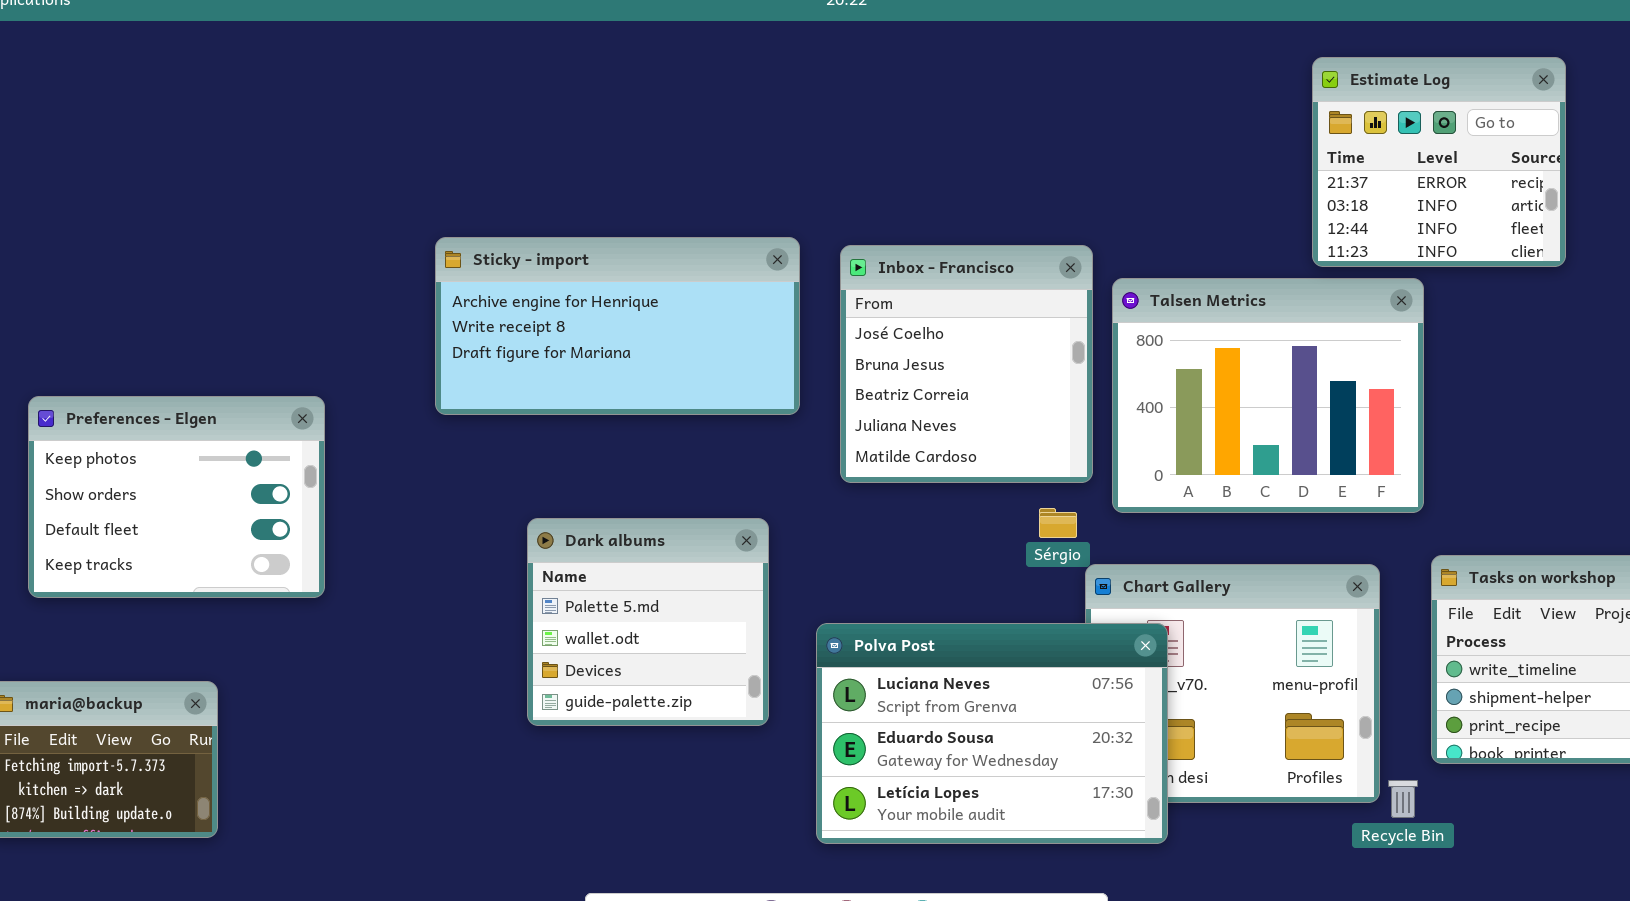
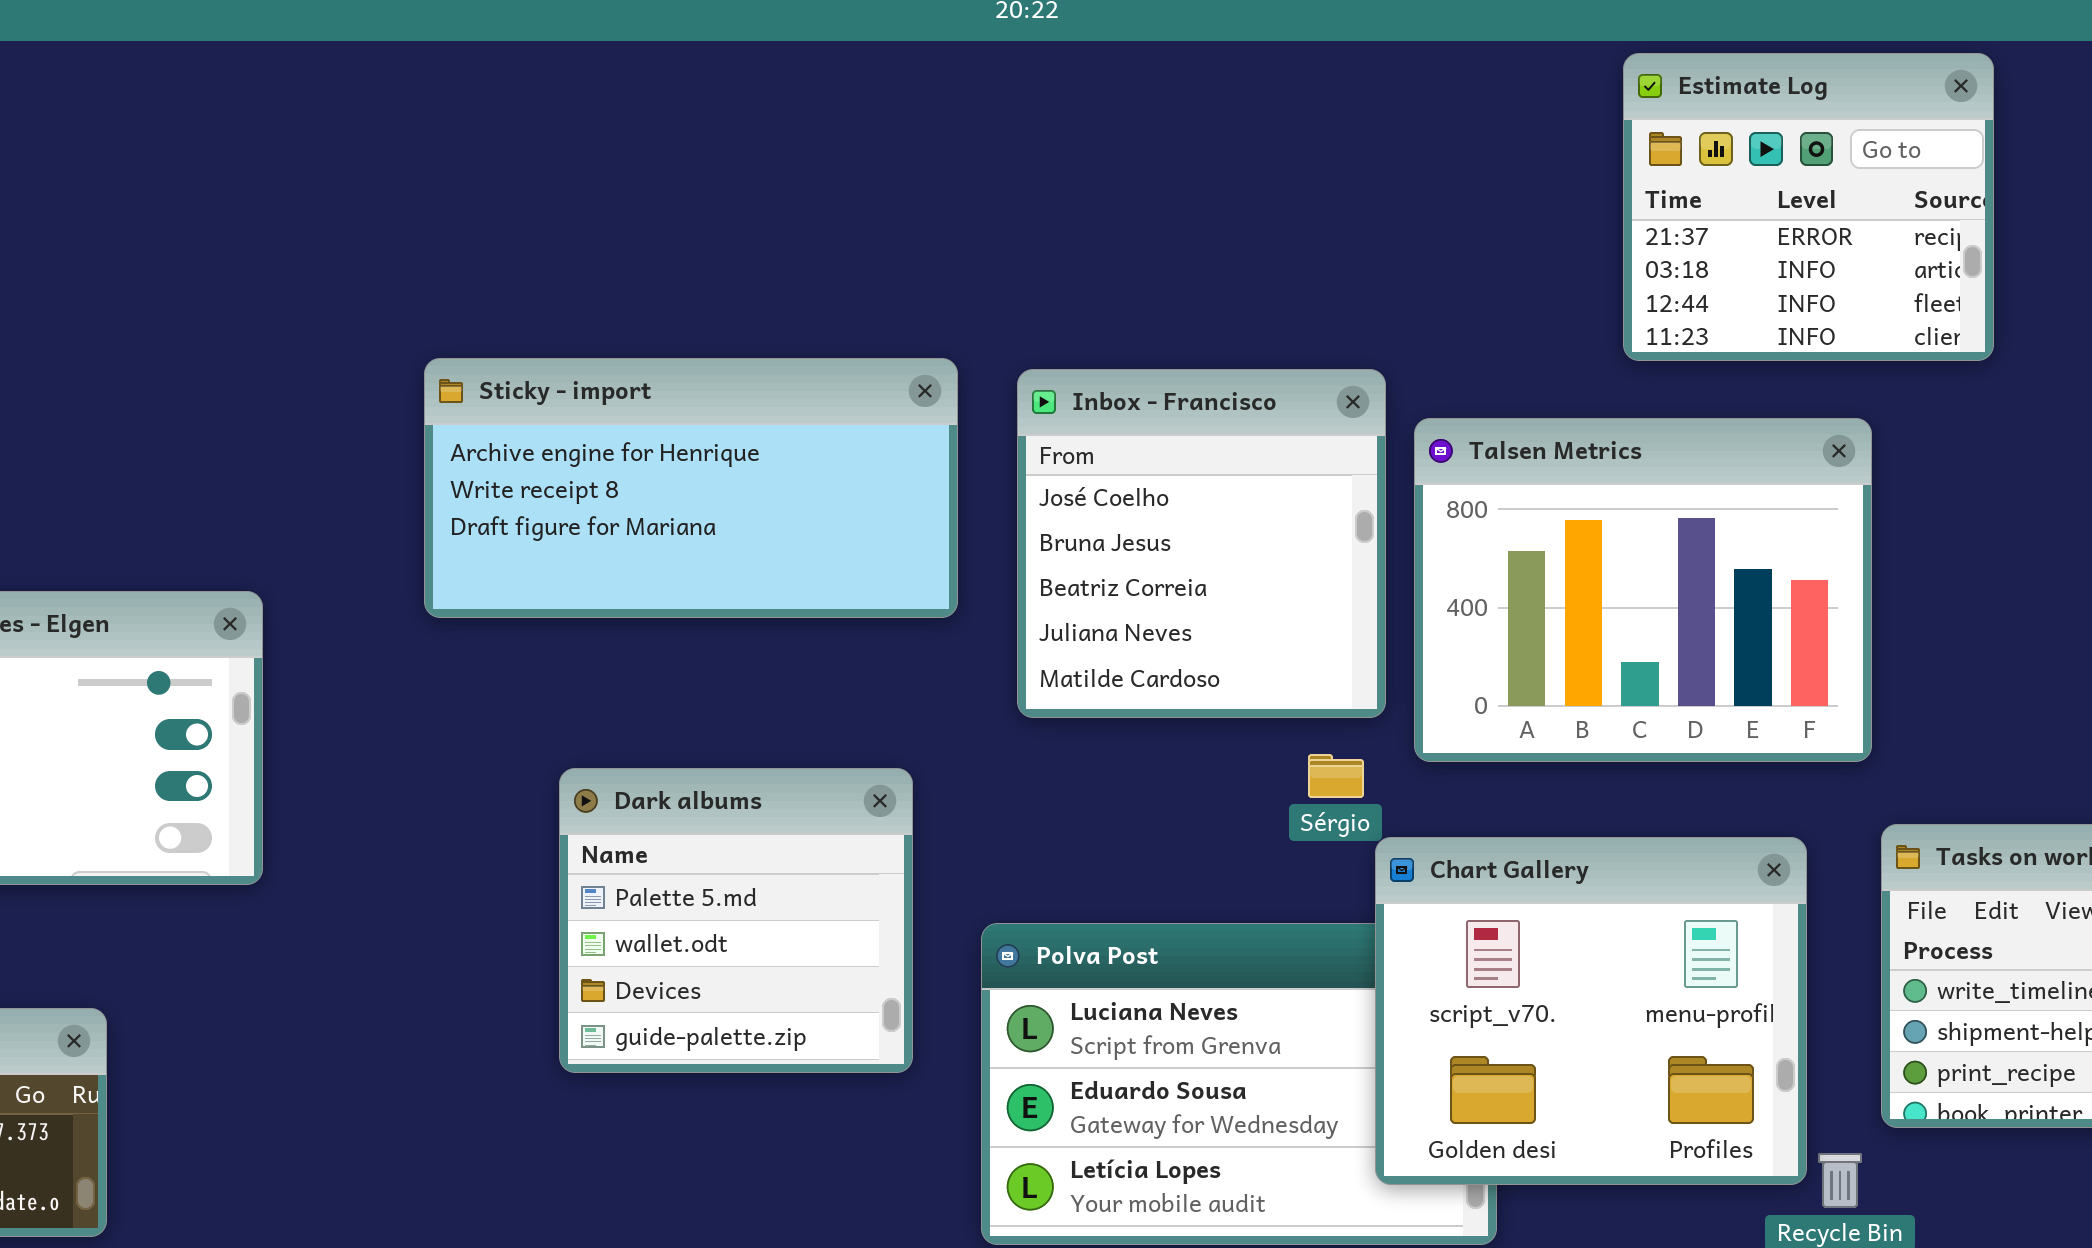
Estimate Log: [1312,57,1566,267] -> [1623,53,1994,361], moved
Chart Gallery: [1085,564,1380,803] -> [1375,837,1807,1185], raised

